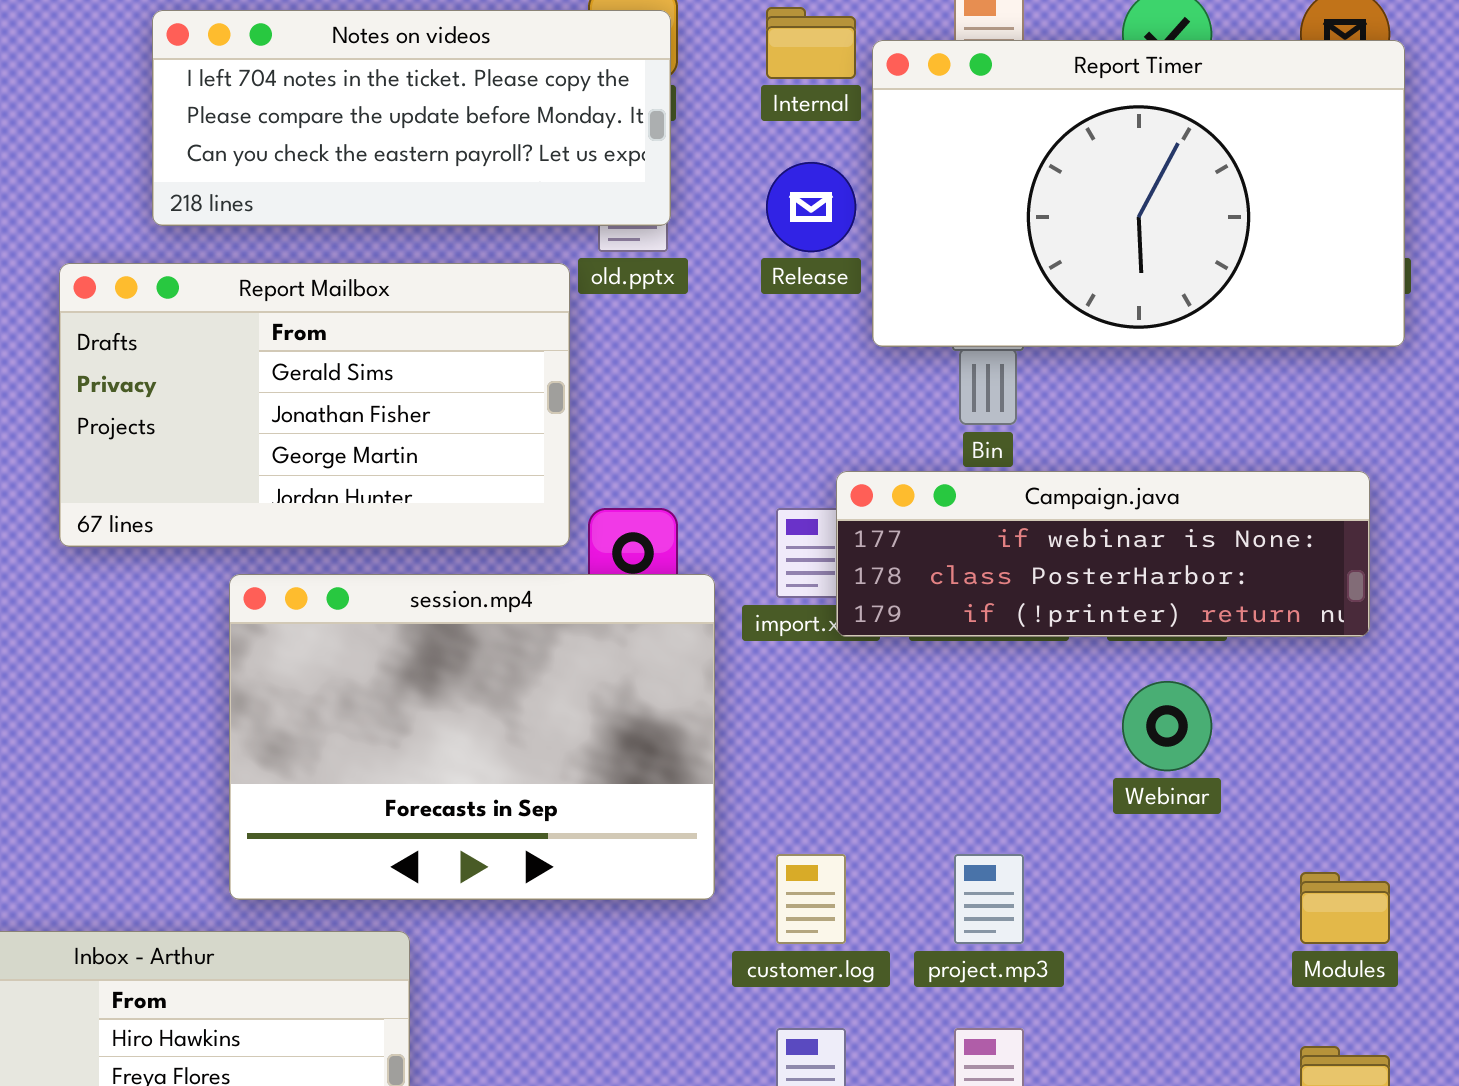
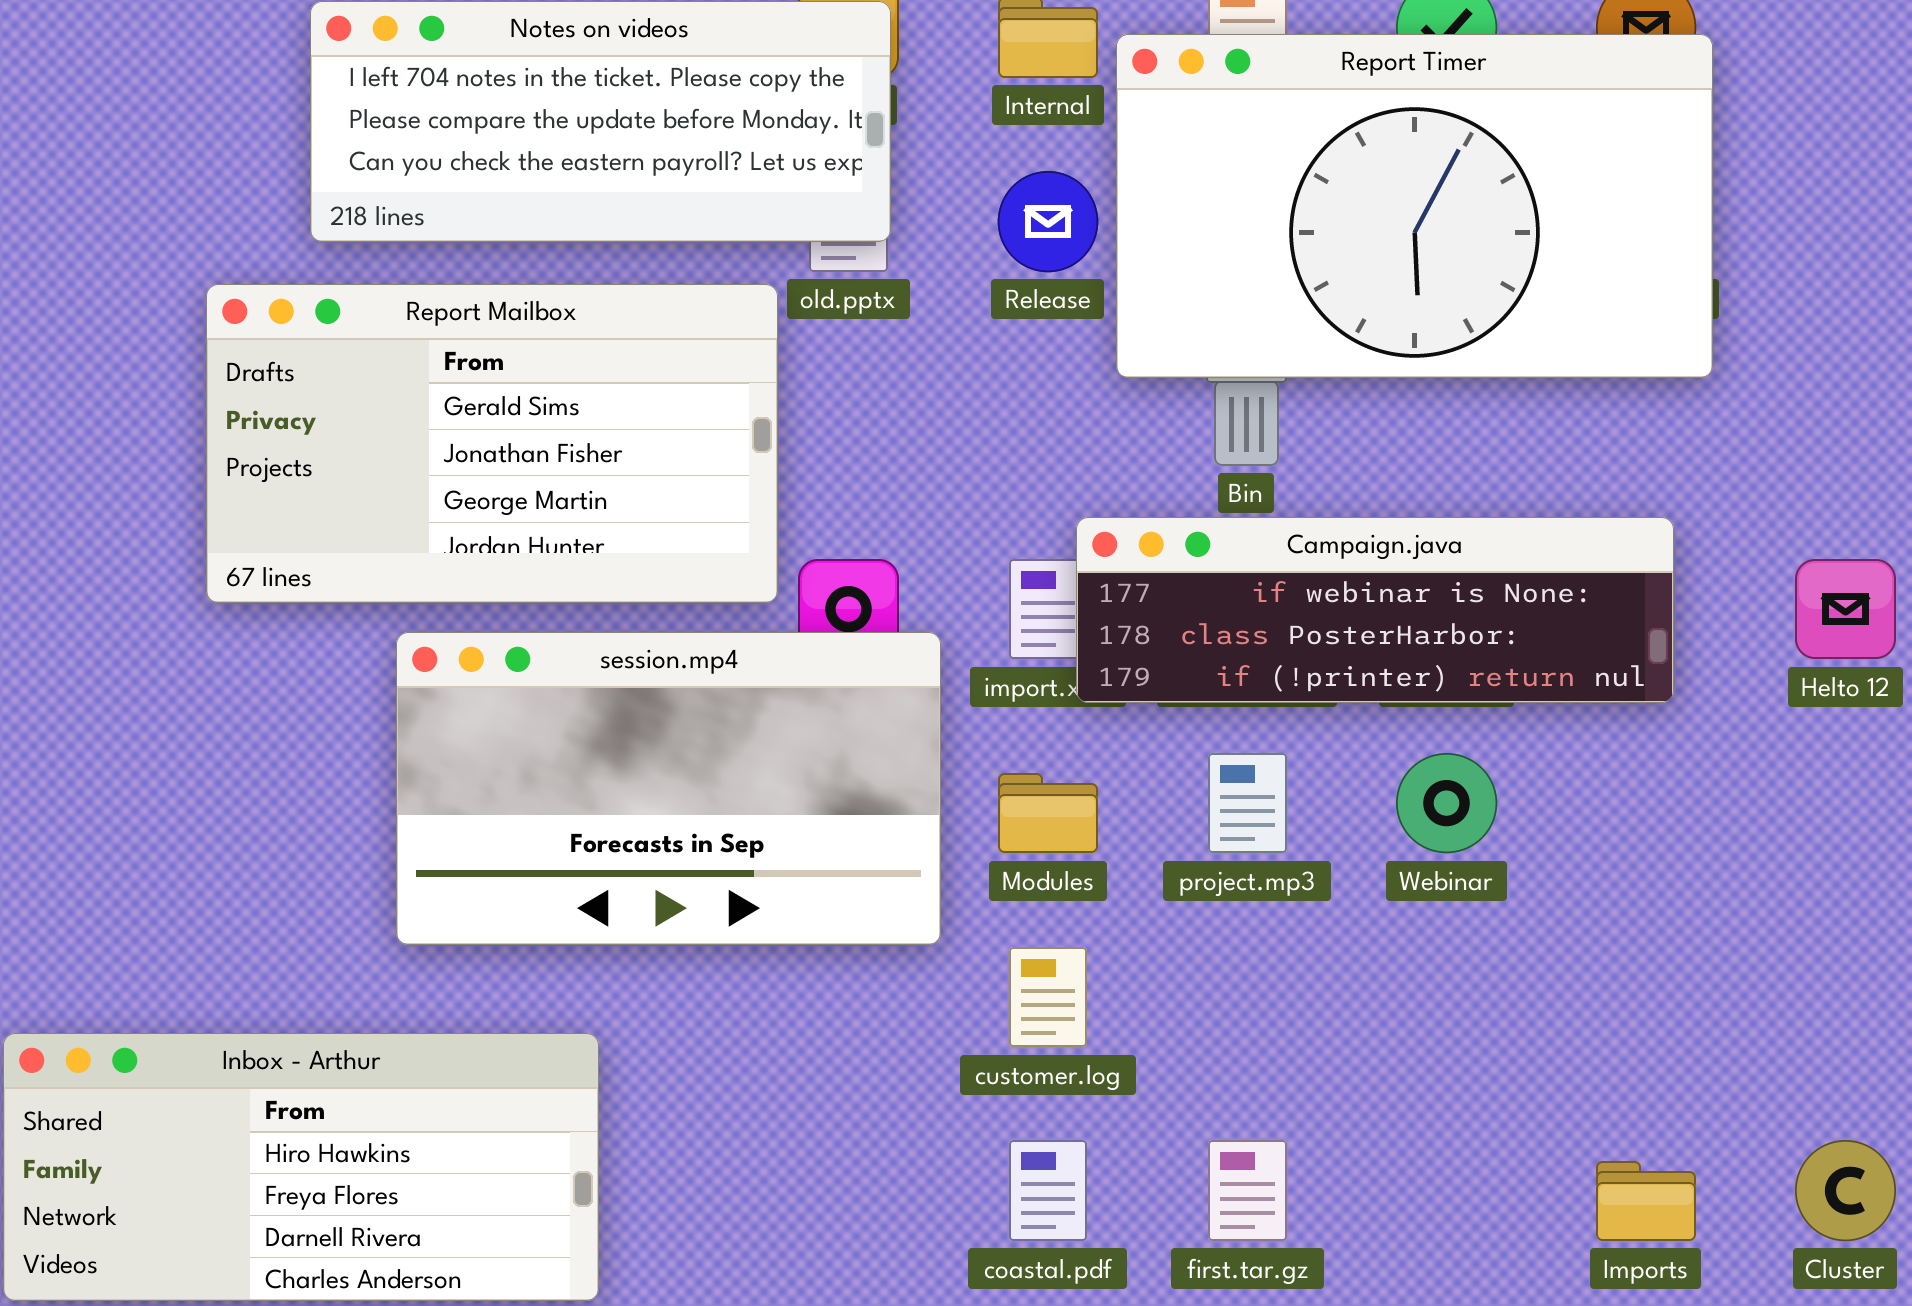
session.mp4: [229,574,715,900] -> [396,632,941,945], resized
project.mp3: [954,854,1024,944] -> [1208,753,1287,853], moved
Modules: [1300,872,1390,944] -> [998,773,1098,853], moved

